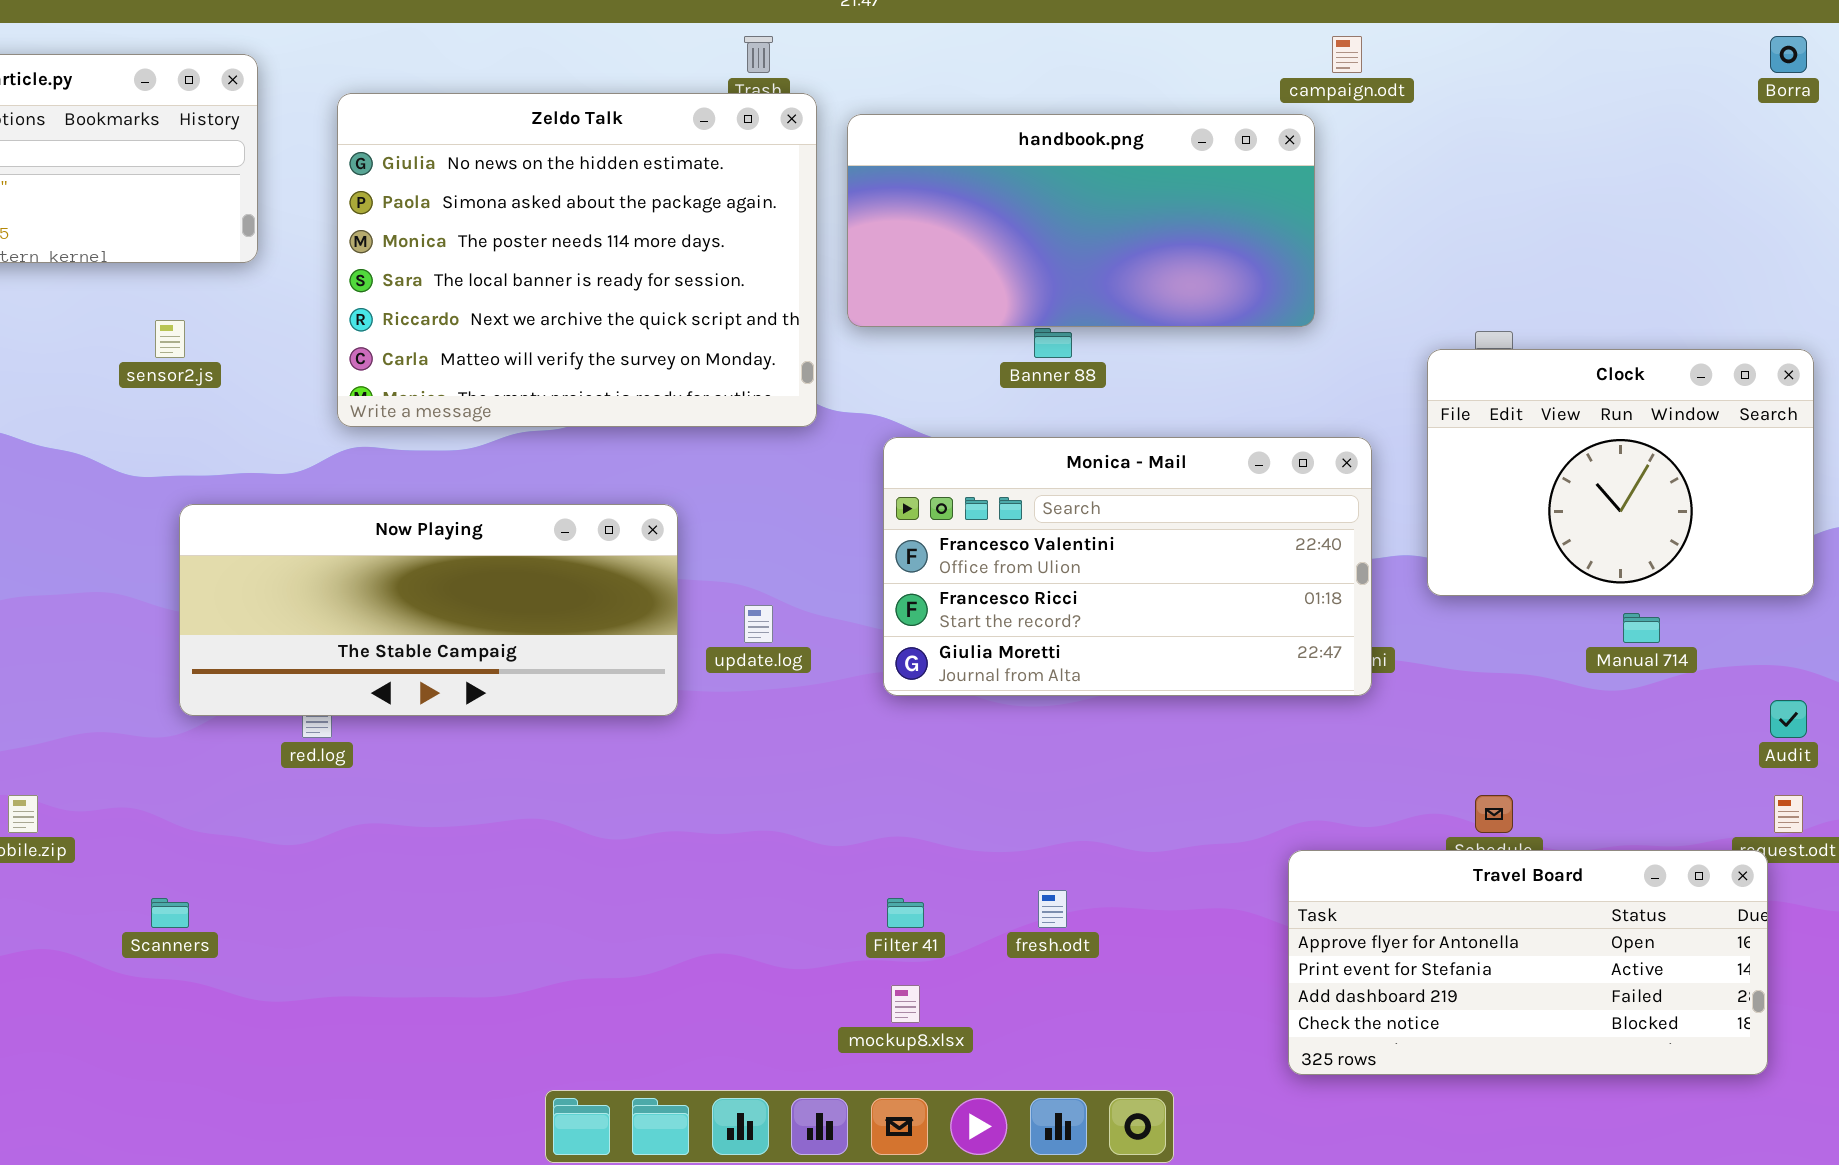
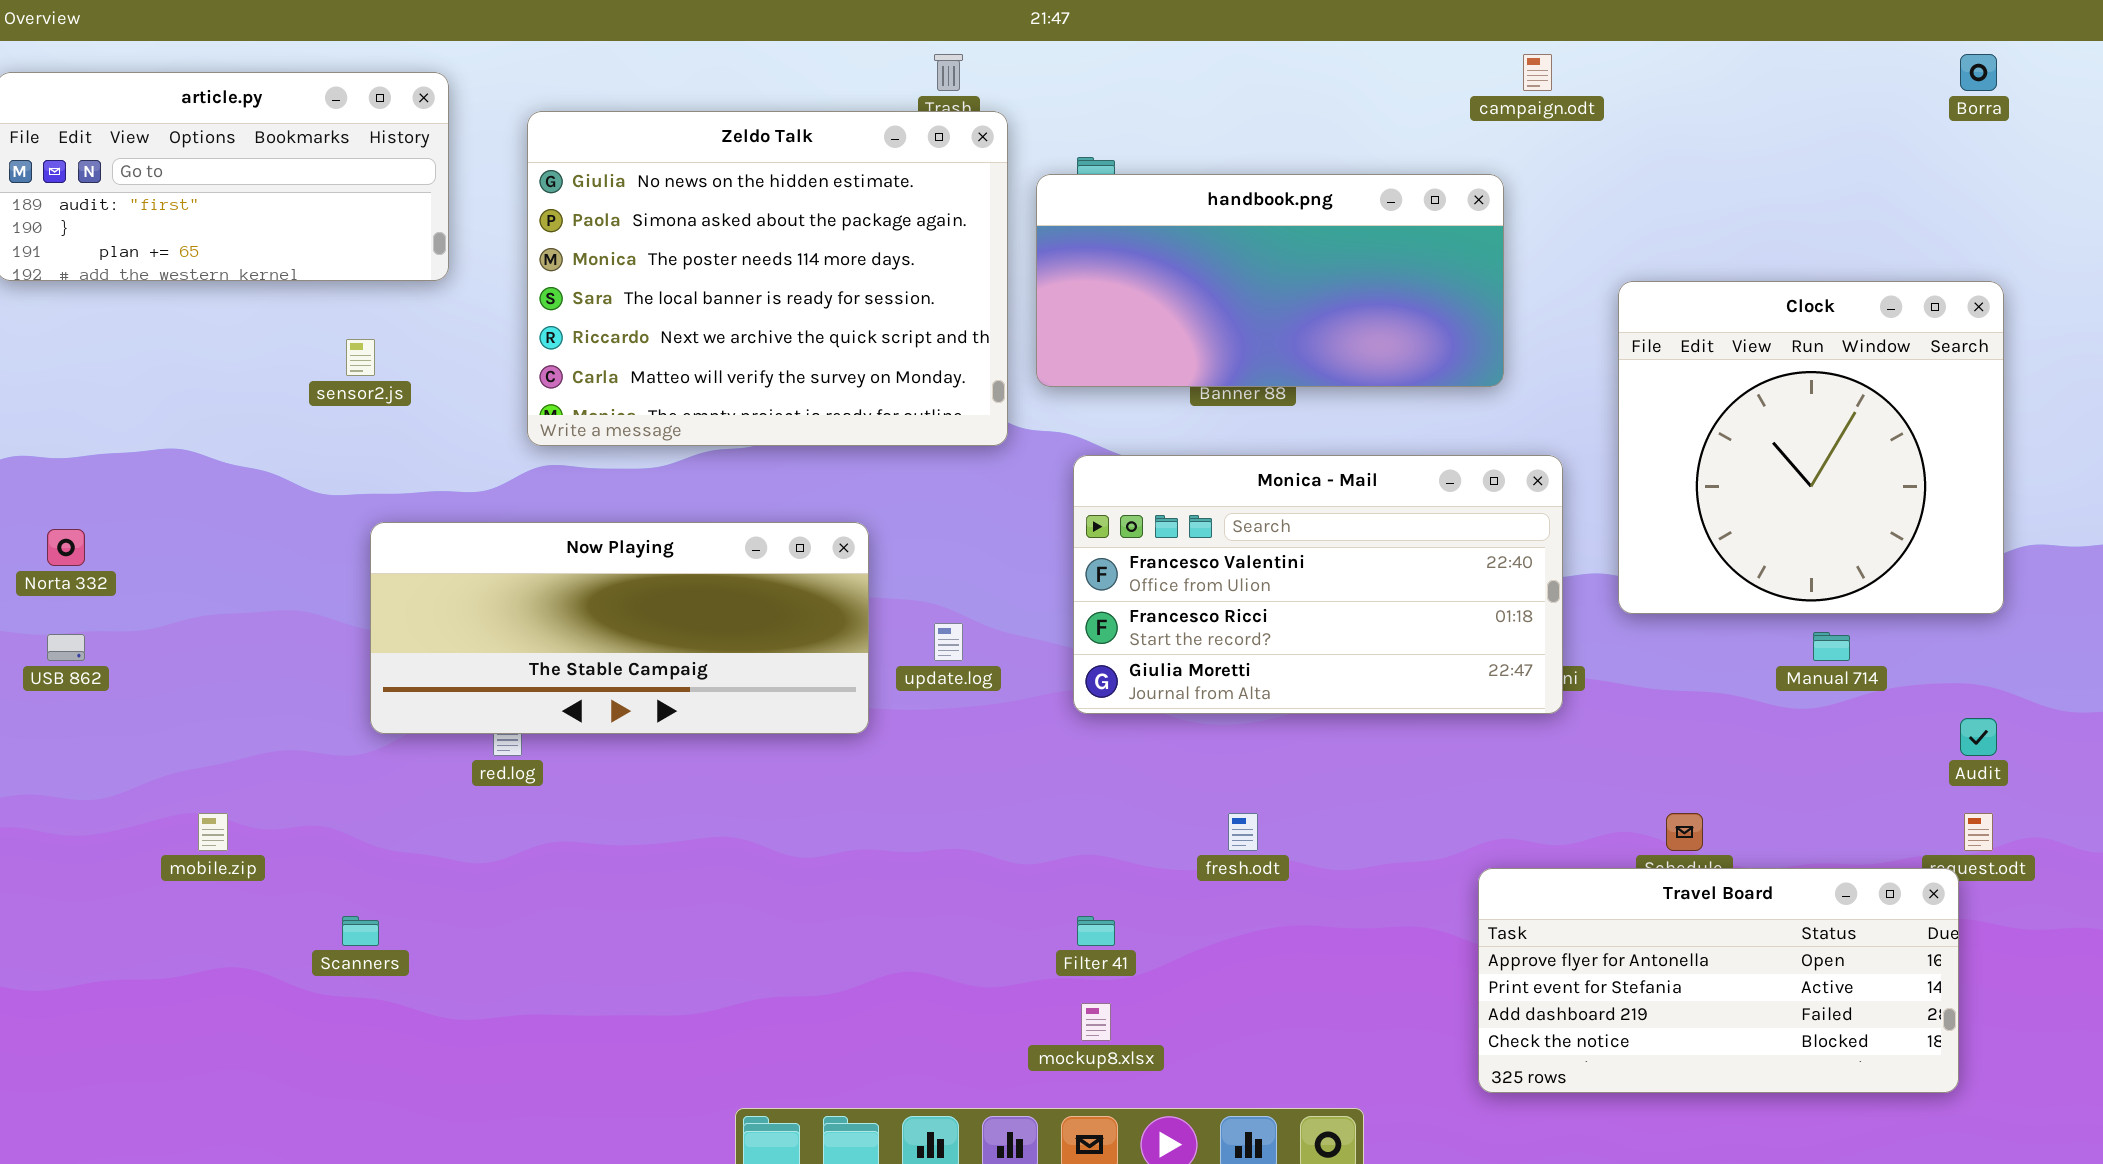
handbook.png: [847,114,1315,327] -> [1036,174,1504,387], moved
Clock: [1427,349,1814,596] -> [1618,281,2004,614], resized
fresh.odt: [1038,890,1067,928] -> [1228,813,1258,851], moved

